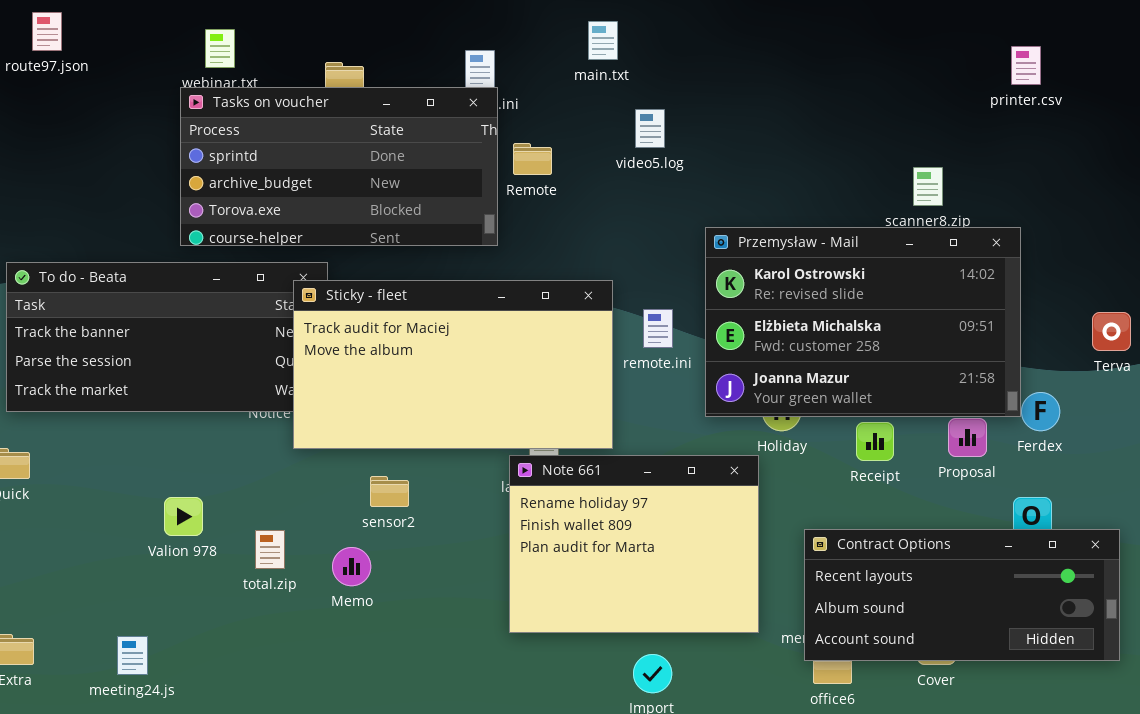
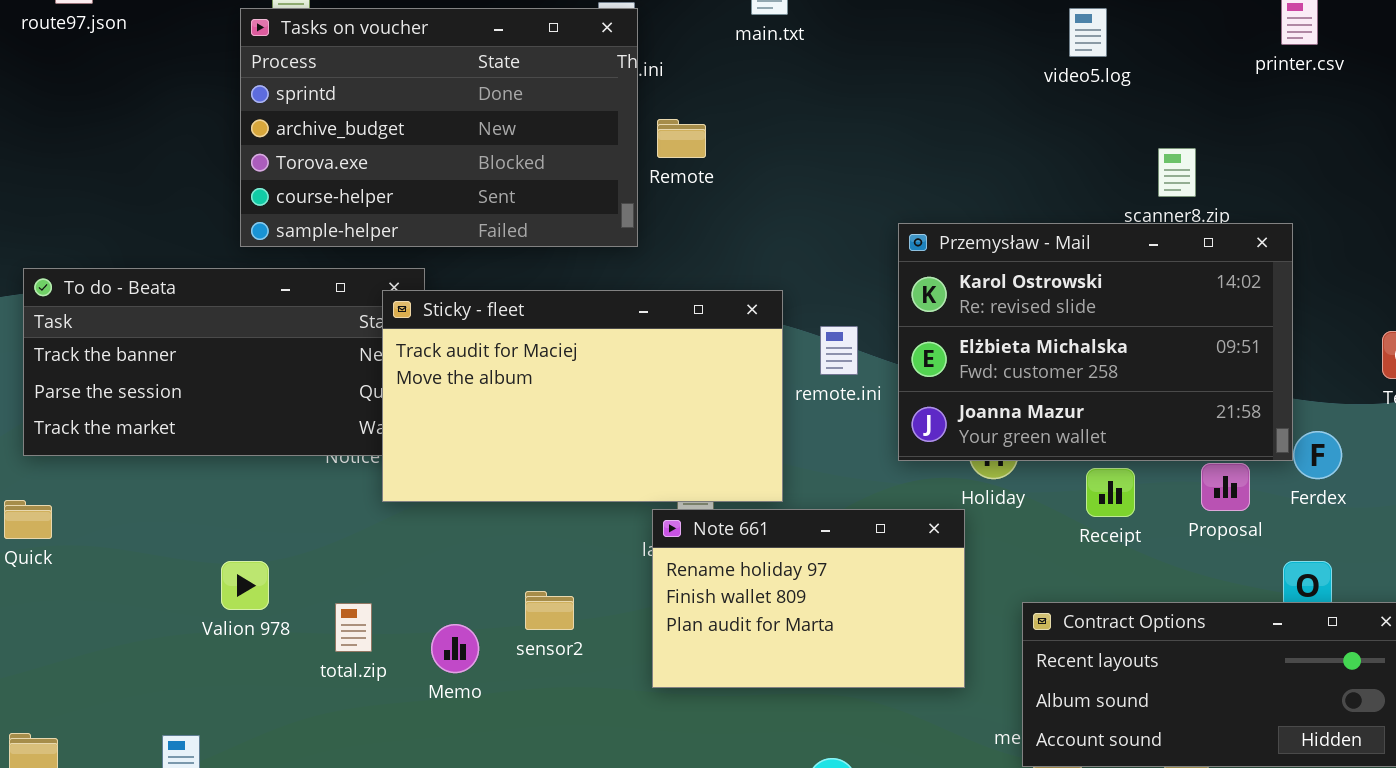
Tasks on voucher: [180,87,498,246] -> [240,8,638,247], resized
video5.log: [635,109,665,148] -> [1069,8,1107,57], moved
Note 661: [509,455,759,633] -> [652,509,965,688], resized
sensor2: [370,476,409,507] -> [525,591,574,630], moved

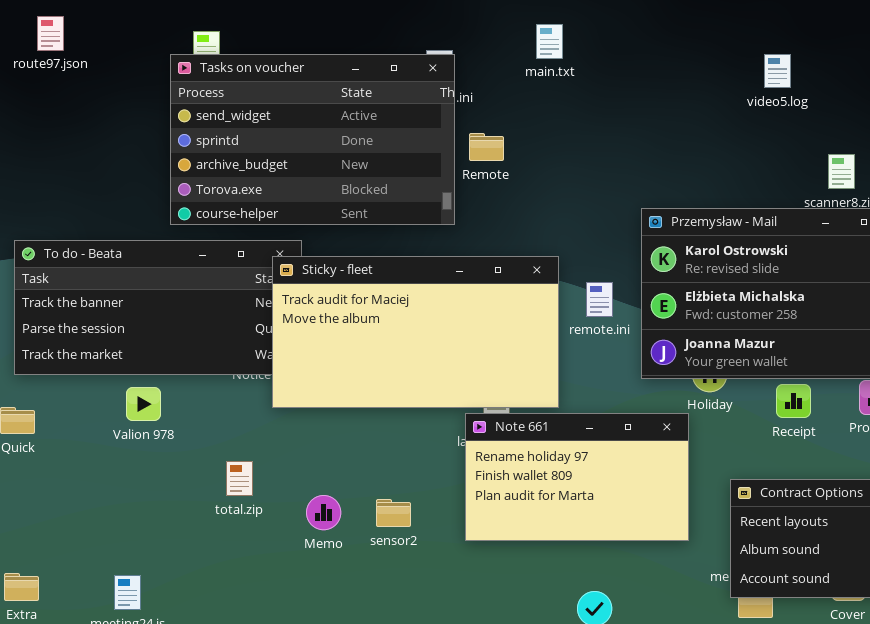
Tasks on voucher: [240,8,638,247] -> [170,54,455,225], scrolled up 1 row
Valion 978: [221,561,269,610] -> [126,387,161,421], moved
sensor2: [525,591,574,630] -> [376,499,411,527], moved
total.zip: [335,603,372,652] -> [226,461,253,496], moved

